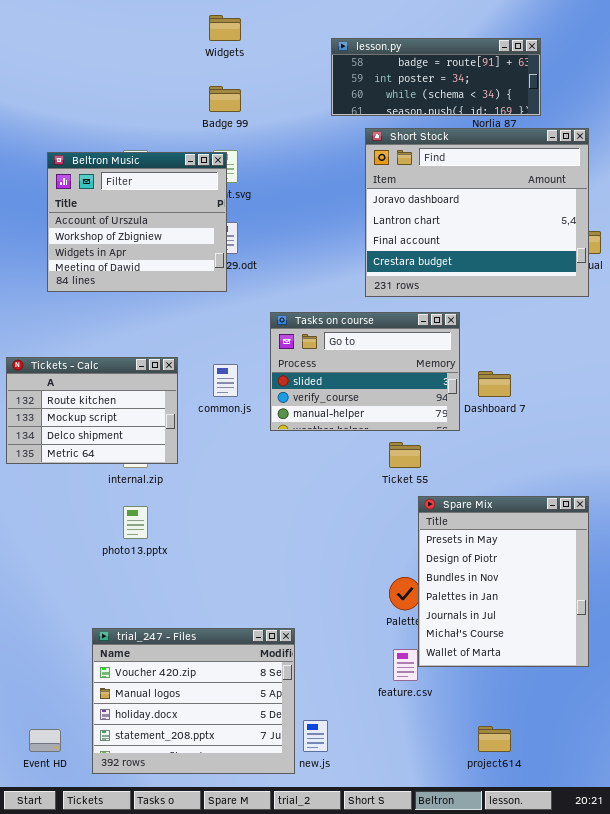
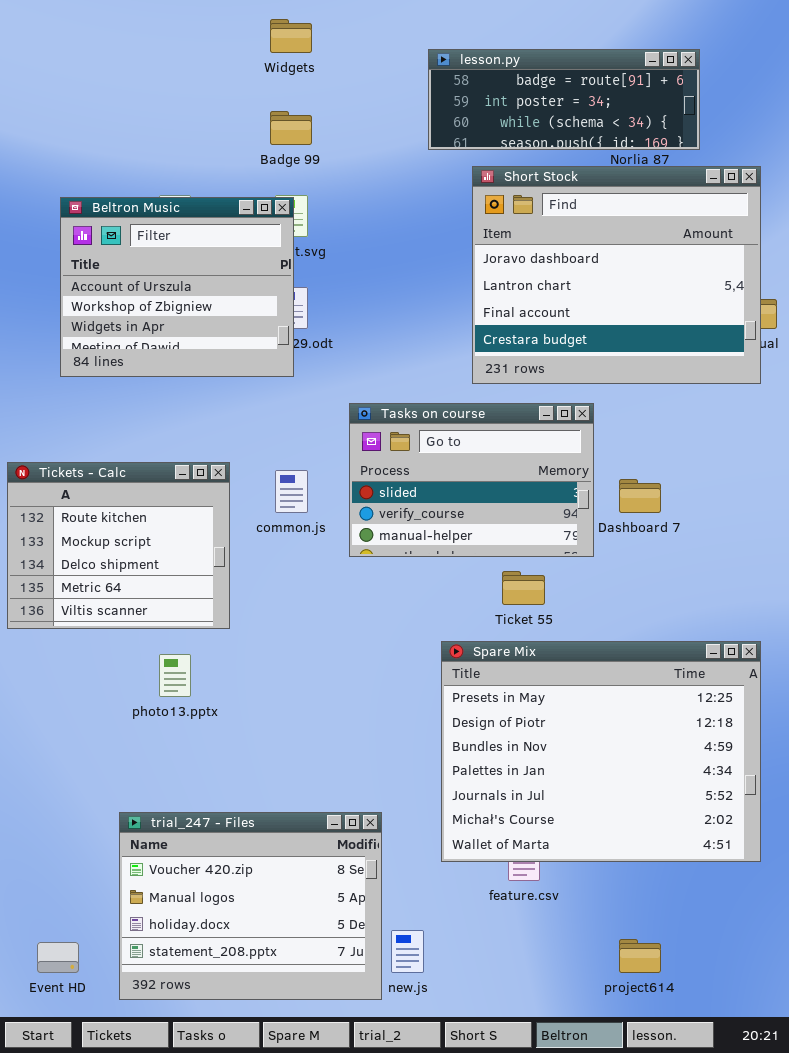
Tickets - Calc: [6,357,178,464] -> [7,462,230,629], resized
Spare Mix: [418,496,589,667] -> [441,641,761,862], resized

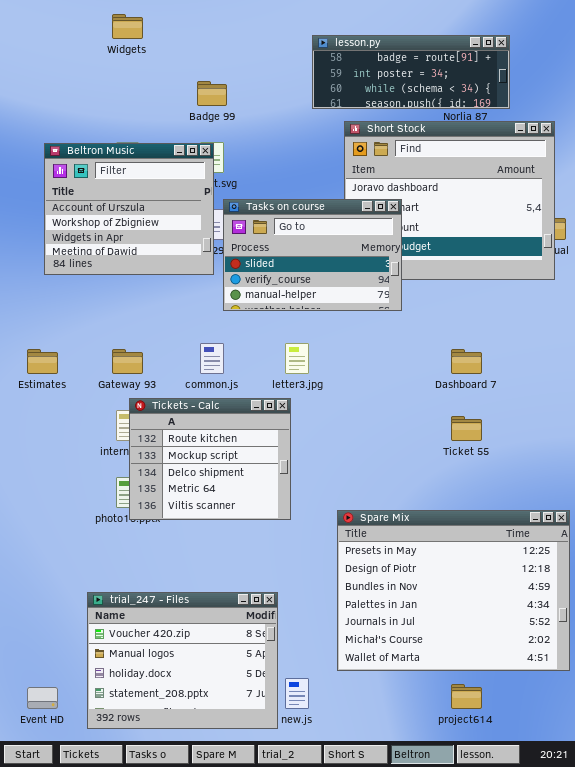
Widgets: [270,19,312,53] -> [112,14,143,39], moved
Tasks on course: [349,403,594,557] -> [223,199,402,311], moved
Tickets - Calc: [7,462,230,629] -> [129,398,291,520], moved
Ticket 55: [502,571,545,605] -> [451,416,482,441], moved
Spare Mix: [441,641,761,862] -> [337,510,570,671], moved

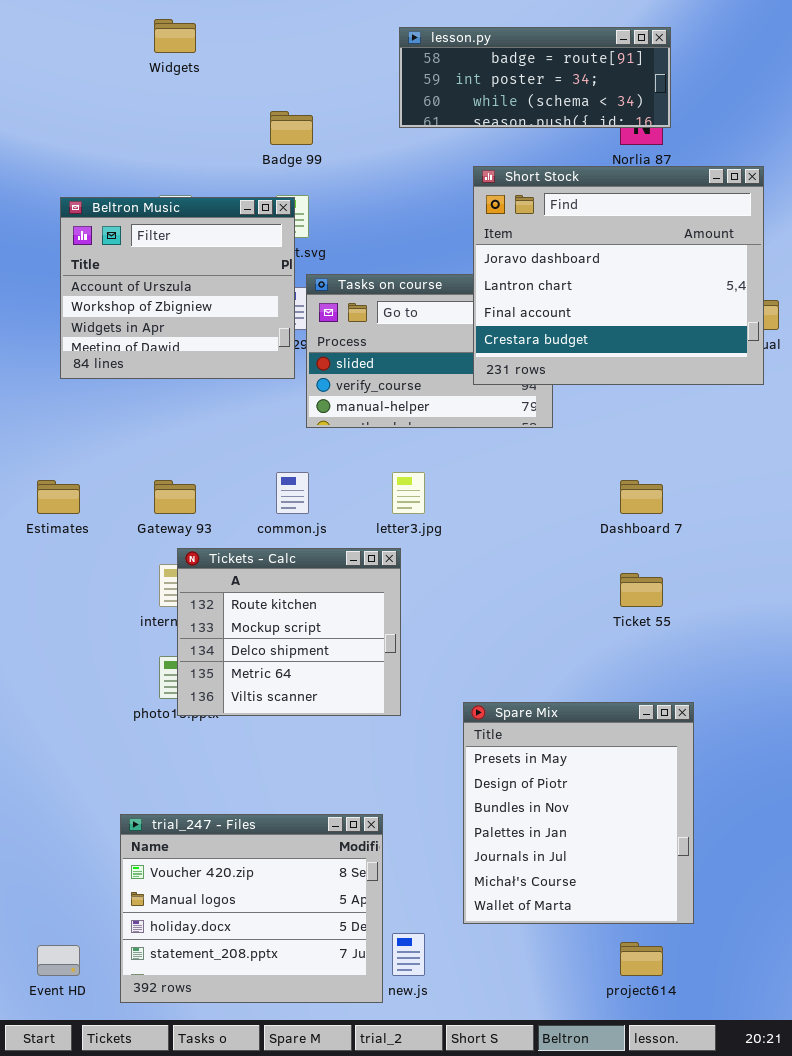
lesson.py: [312,35,510,109] -> [399,27,671,128], moved
Short Stock: [344,121,555,280] -> [473,166,764,385], raised
Spare Mix: [337,510,570,671] -> [463,702,694,924], resized

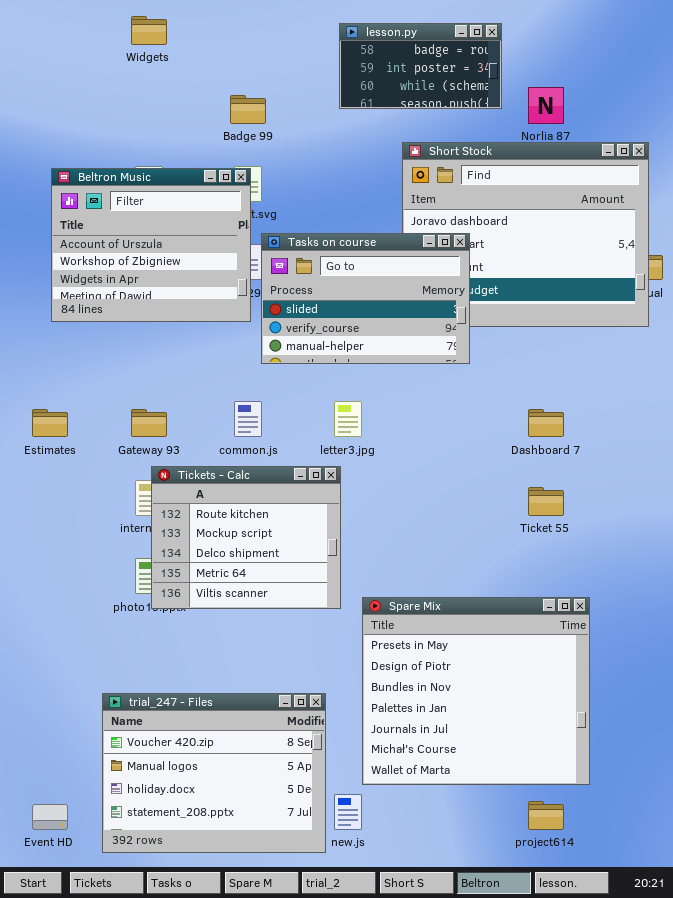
lesson.py: [399,27,671,128] -> [339,23,502,109], resized
Tasks on course: [306,274,553,428] -> [261,233,470,364], raised
Spare Mix: [463,702,694,924] -> [362,597,590,785], resized

